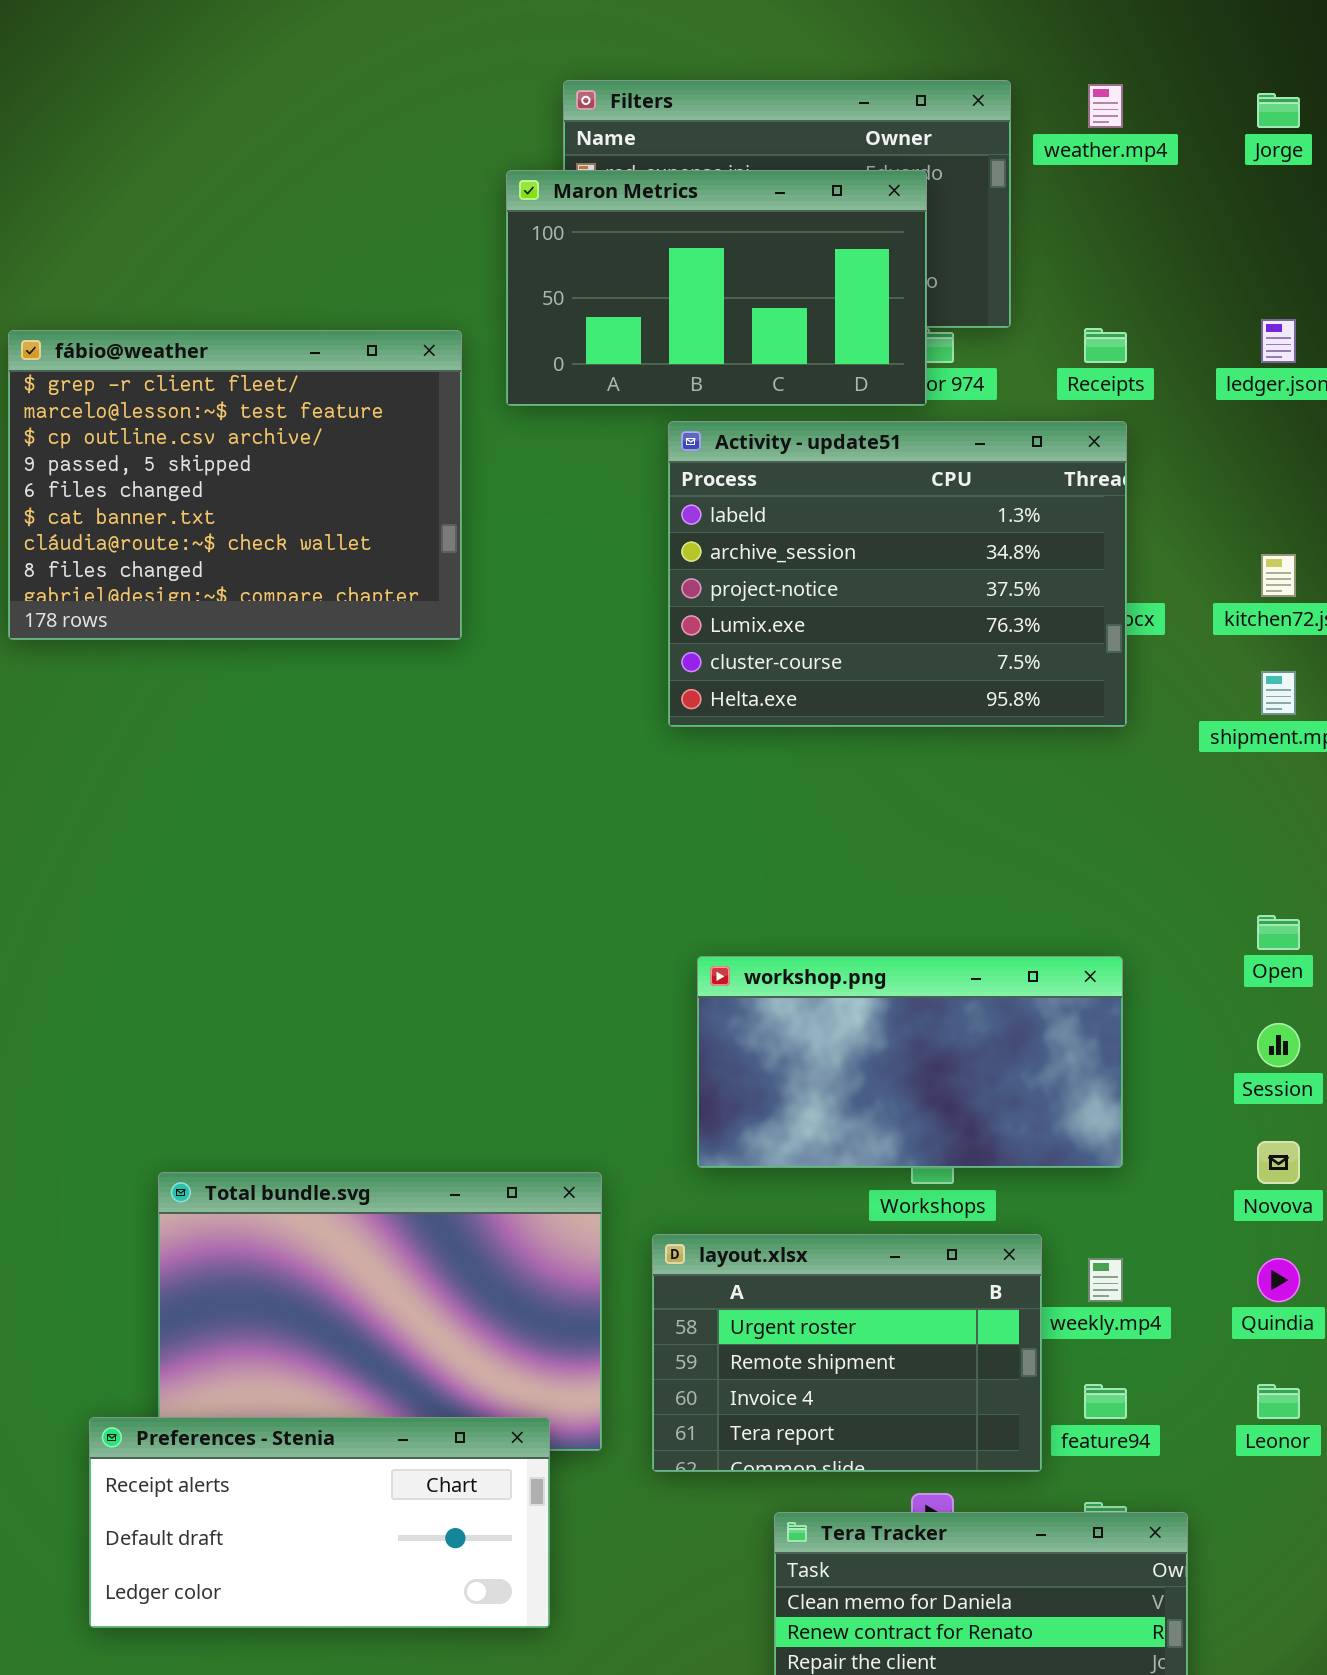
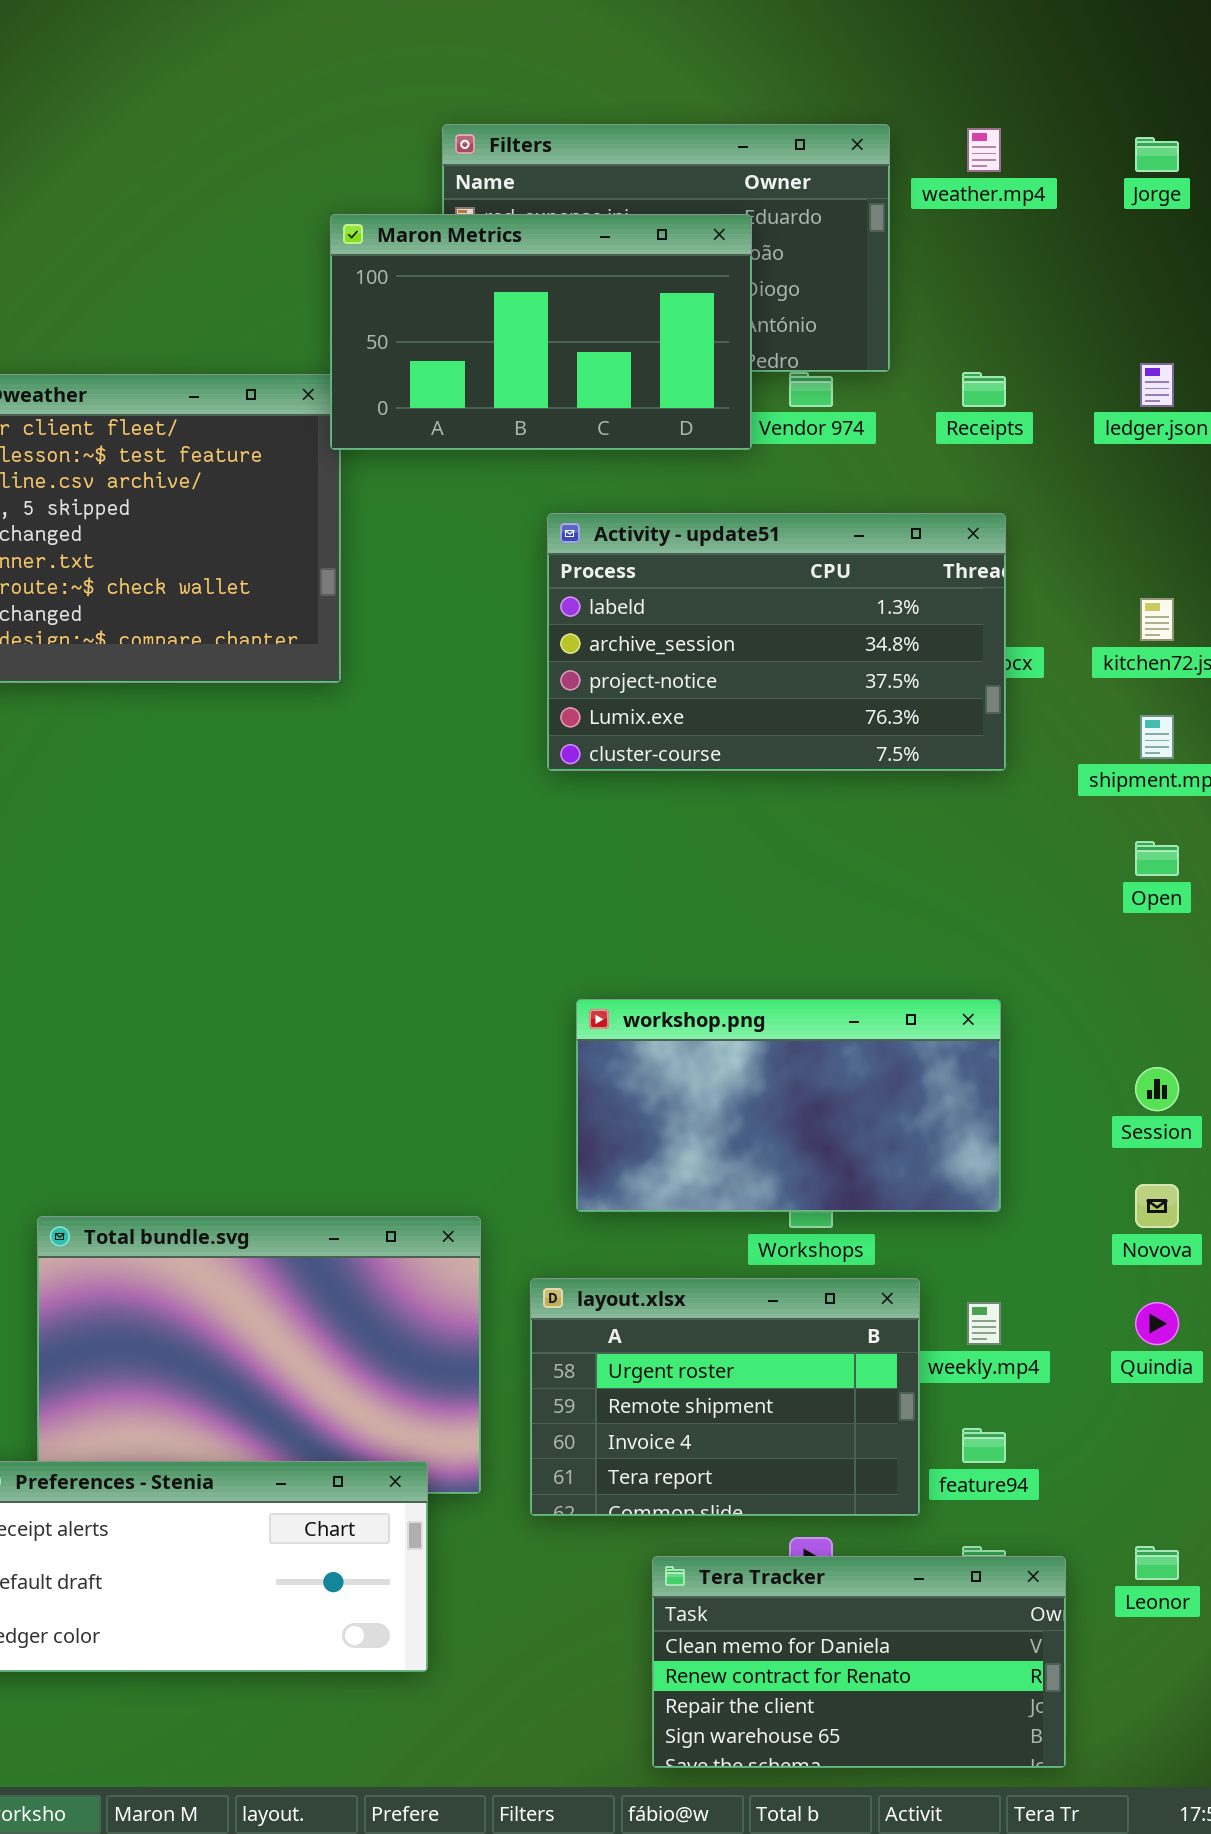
Maron Metrics: [506,170,927,406] -> [330,214,752,450], moved
Activity - update51: [668,421,1127,727] -> [547,513,1006,771], resized
Open: [1257,915,1300,950] -> [1135,841,1179,876], moved
Leonor: [1257,1384,1300,1419] -> [1135,1546,1179,1580], moved

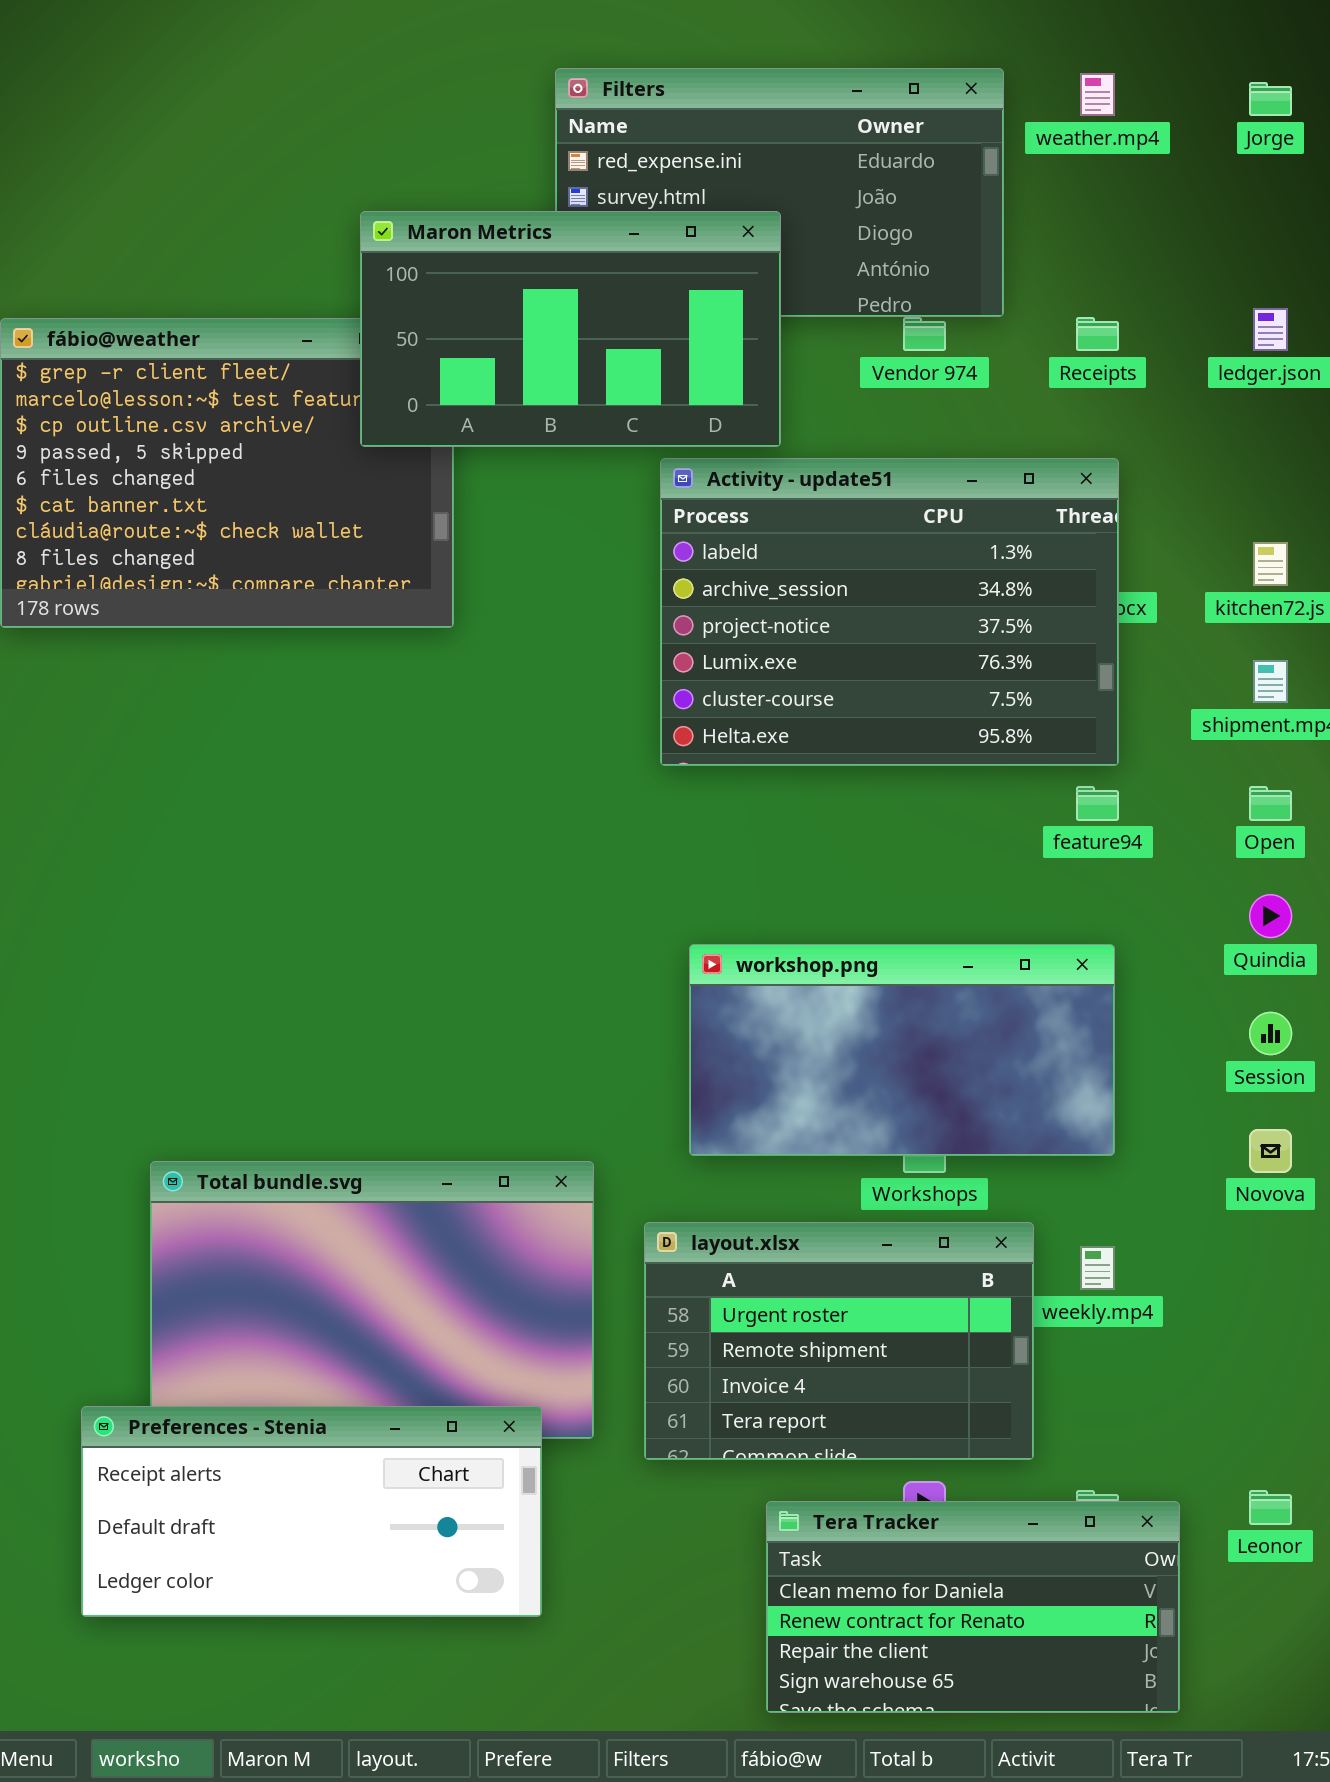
Maron Metrics: [330,214,752,450] -> [360,211,781,447], moved
Activity - update51: [547,513,1006,771] -> [660,458,1119,766], resized
Quindia: [1135,1302,1179,1345] -> [1249,894,1292,938], moved
feature94: [962,1428,1006,1463] -> [1076,786,1119,821], moved

